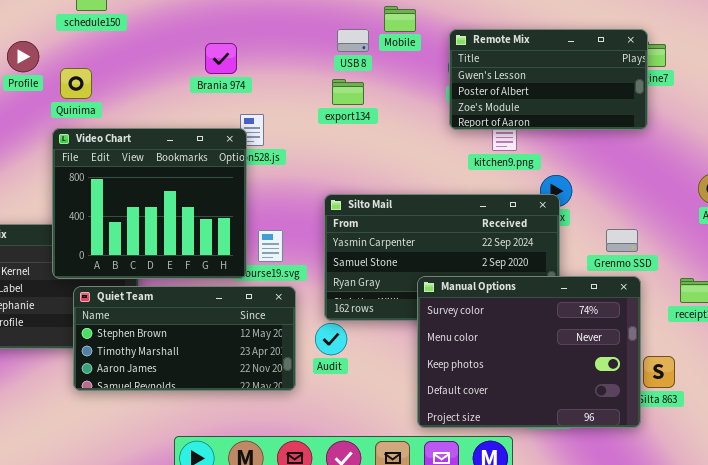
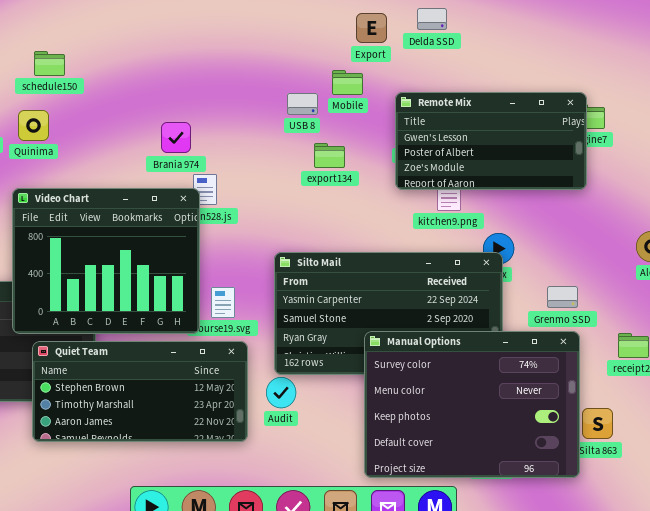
Brania 974: [205,43,237,74] -> [161,122,191,153], moved
Quinima: [60,68,92,99] -> [18,110,49,141], moved
export134: [332,79,364,105] -> [314,143,345,168], moved

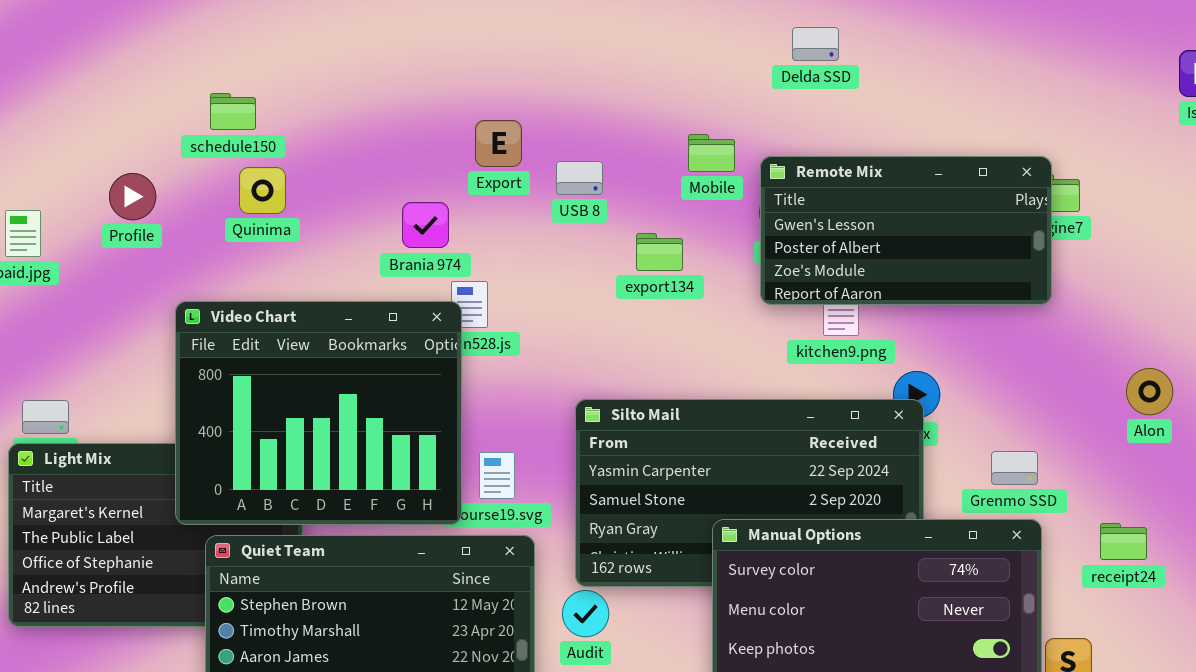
Export: [356,13,387,43] -> [475,120,522,167], moved
Mobile: [332,70,363,95] -> [688,134,735,172], moved
USB 8: [287,93,318,115] -> [556,161,603,195], moved
Quinima: [18,110,49,141] -> [239,167,286,214], moved

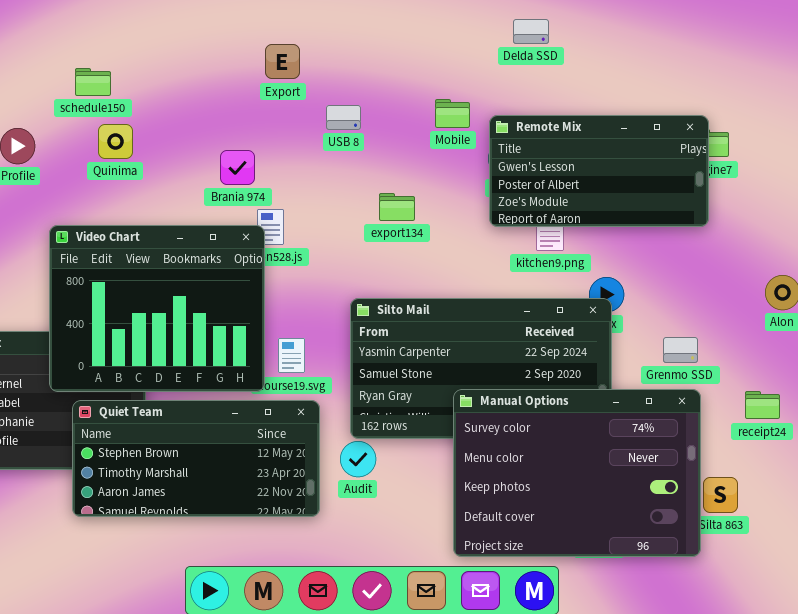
Export: [475,120,522,167] -> [265,44,300,79], moved
USB 8: [556,161,603,195] -> [326,105,361,130], moved
export134: [636,233,683,271] -> [379,193,415,221], moved

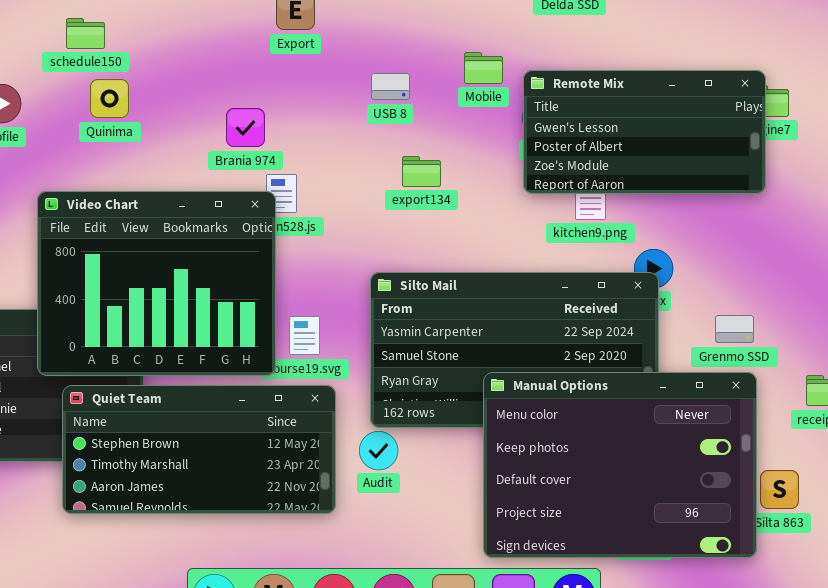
USB 8: [326,105,361,130] -> [371,73,410,100], moved
Manual Options: [453,389,701,557] -> [483,372,757,558], scrolled down 1 row

